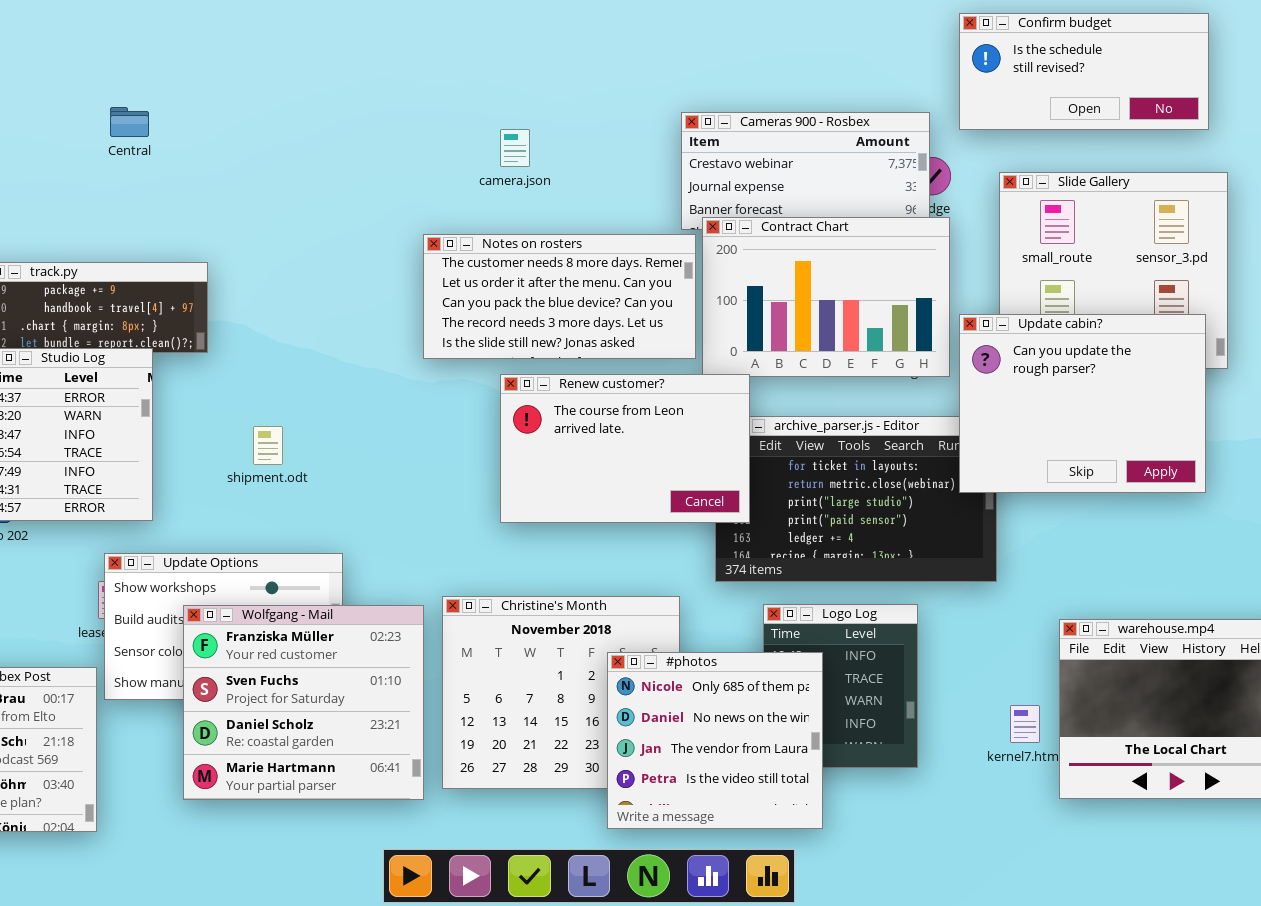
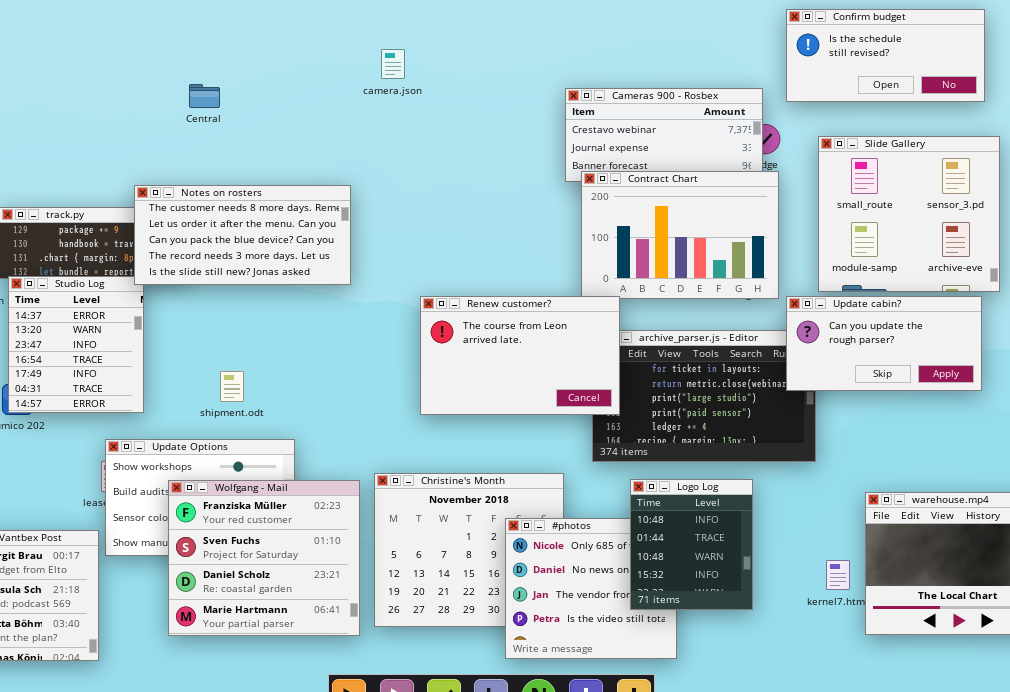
Central: [110,107,149,137] -> [189,84,220,108], moved
camera.json: [500,129,530,167] -> [381,49,405,79], moved
Notes on rosters: [423,234,696,359] -> [134,185,351,285], moved
Update cabin?: [959,314,1206,493] -> [786,296,982,391], resized
shipment.odt: [253,426,283,465] -> [220,371,244,402], moved
Logo Log: [763,604,918,768] -> [630,479,753,610], raised

